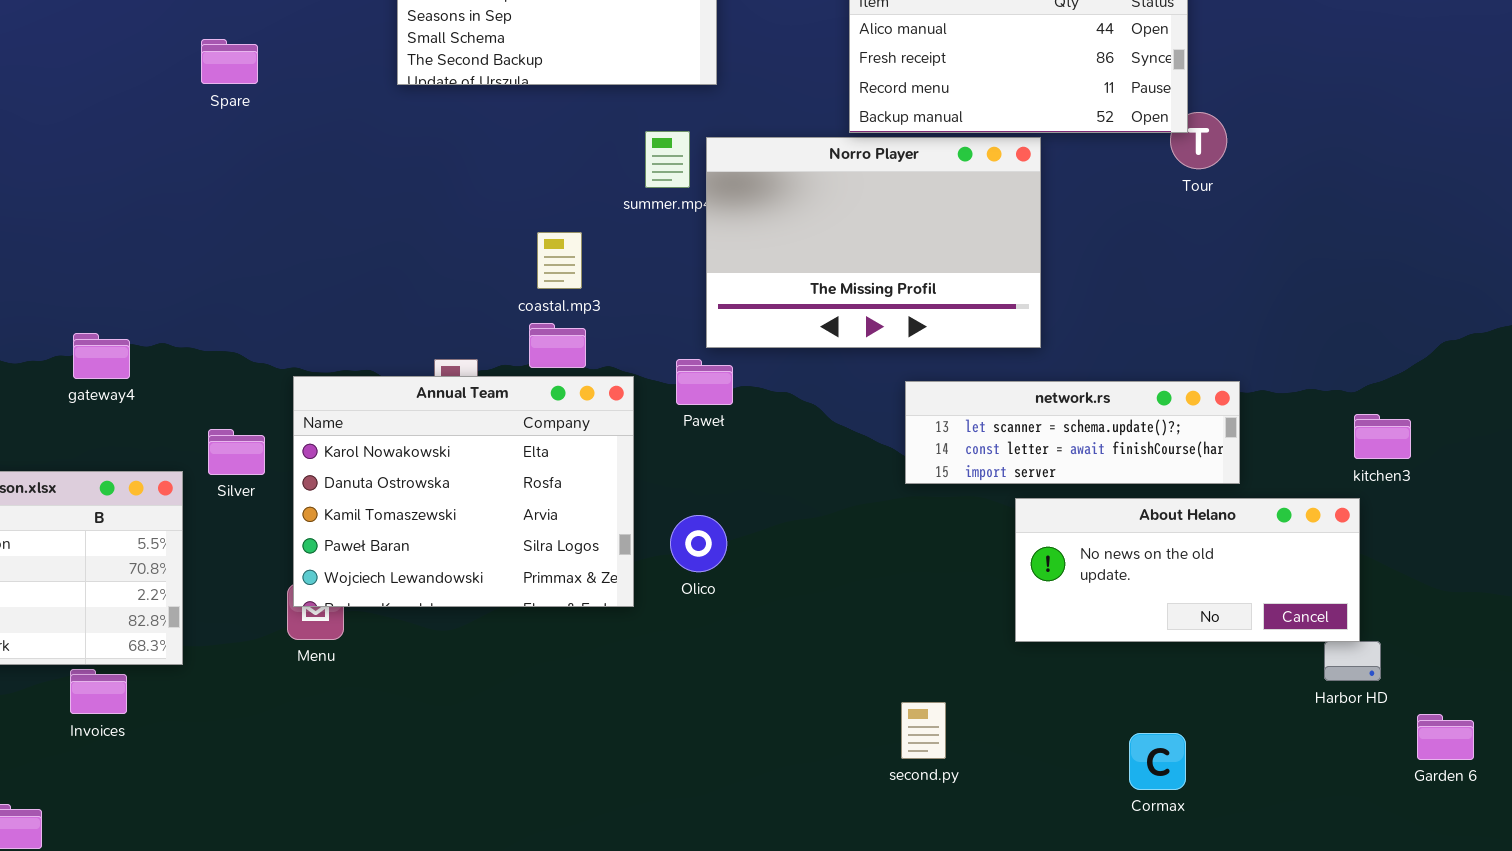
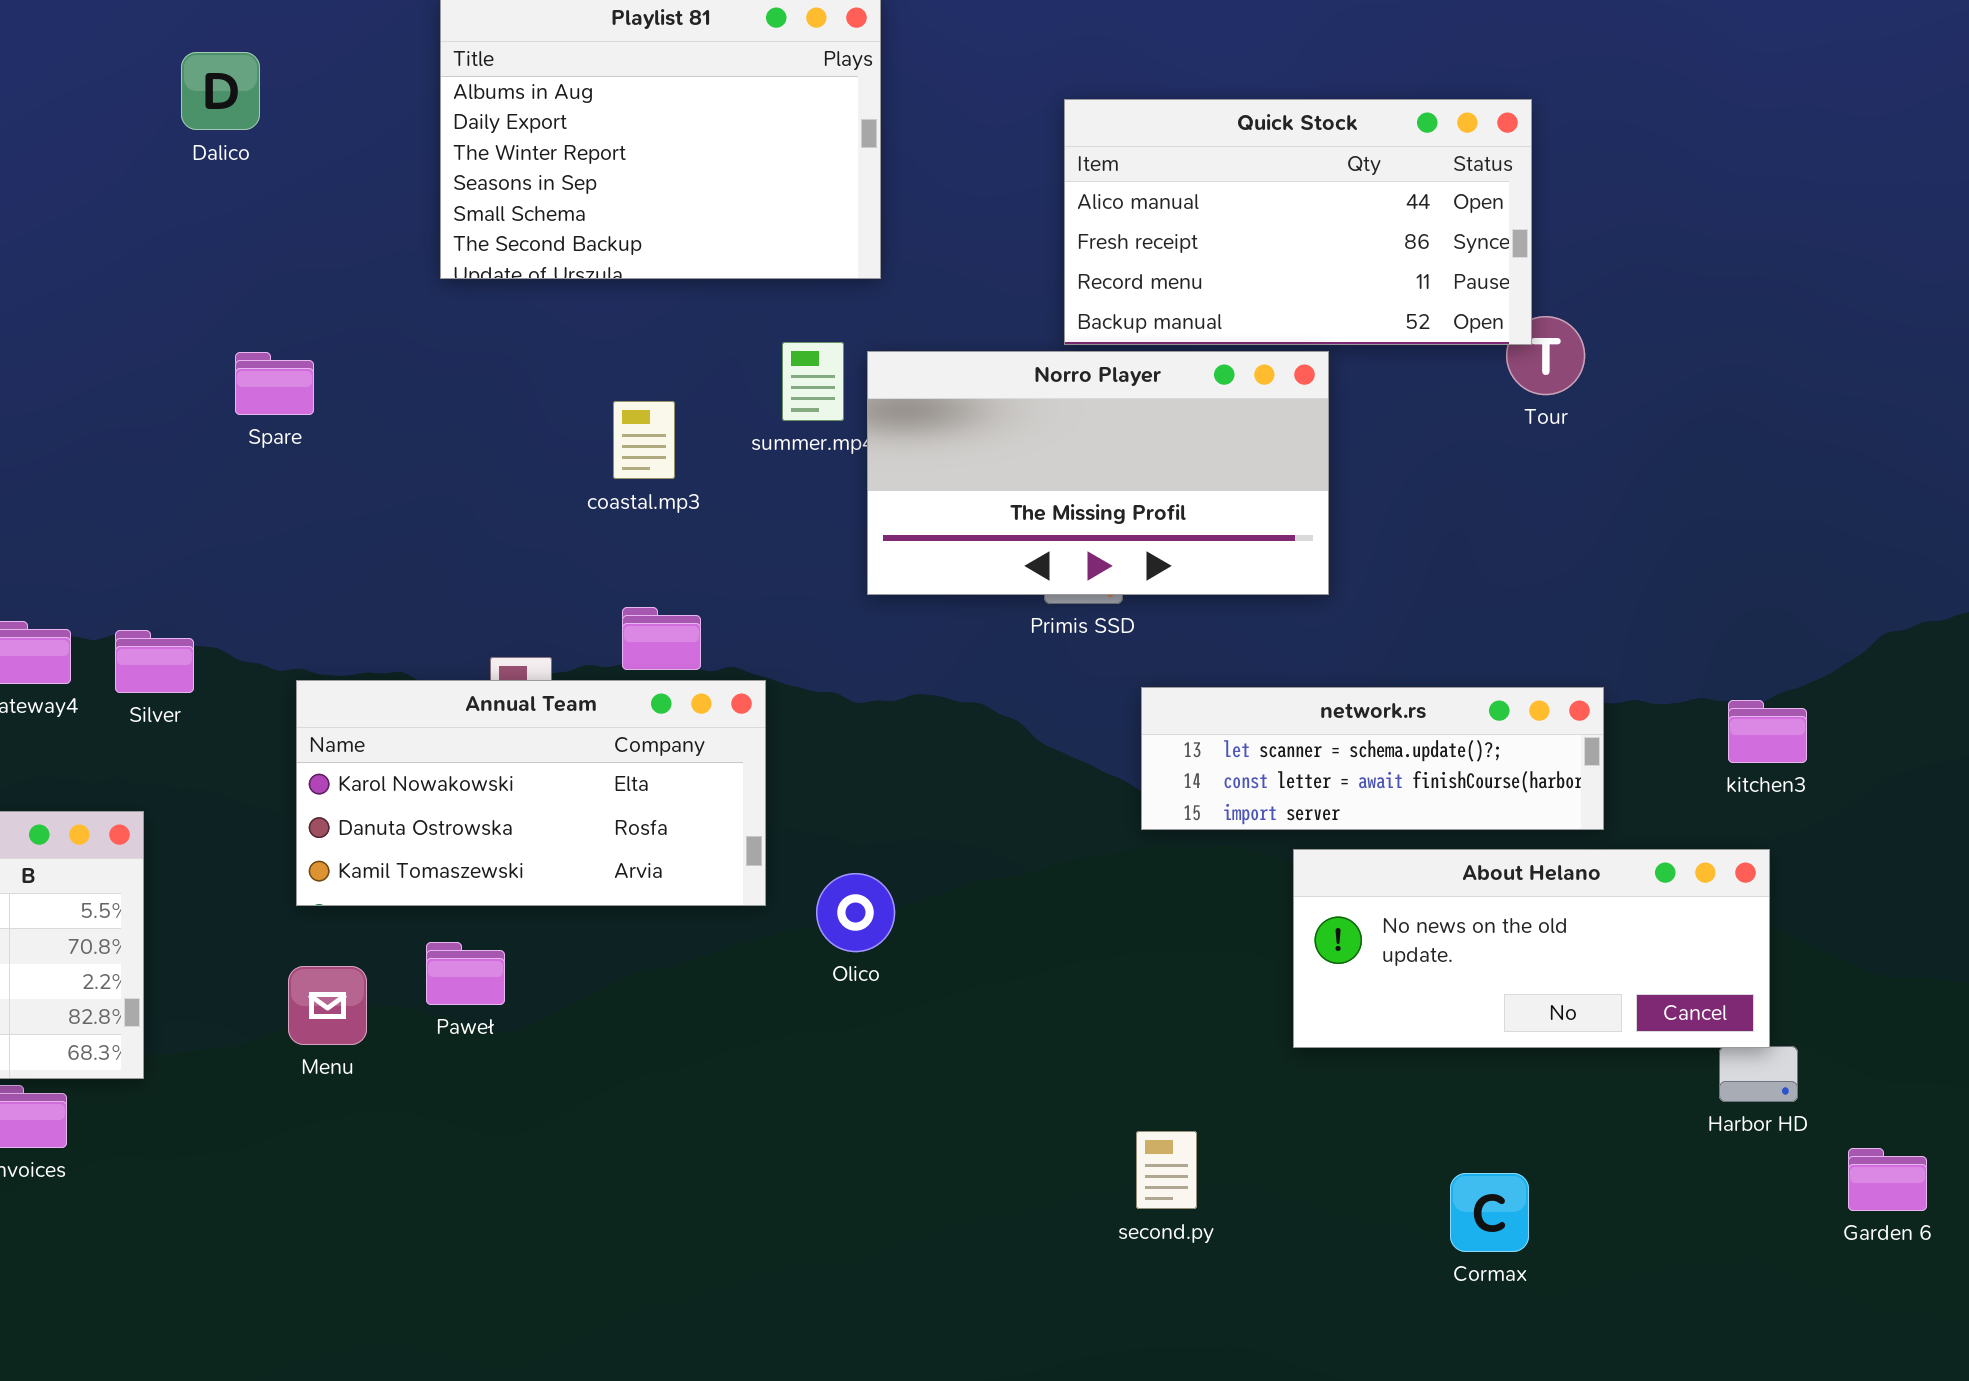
Spare: [201,39,258,84] -> [235,352,314,415], moved
Norro Player: [706,137,1041,348] -> [867,351,1329,595], resized
coastal.mp3: [537,232,582,289] -> [613,401,675,479], moved
Paweł: [676,359,733,405] -> [426,942,505,1005], moved
Annual Team: [293,376,634,607] -> [296,680,766,906], resized
kitchen3: [1354,414,1411,459] -> [1728,700,1807,763], moved
Silver: [208,429,265,475] -> [115,630,194,693], moved

